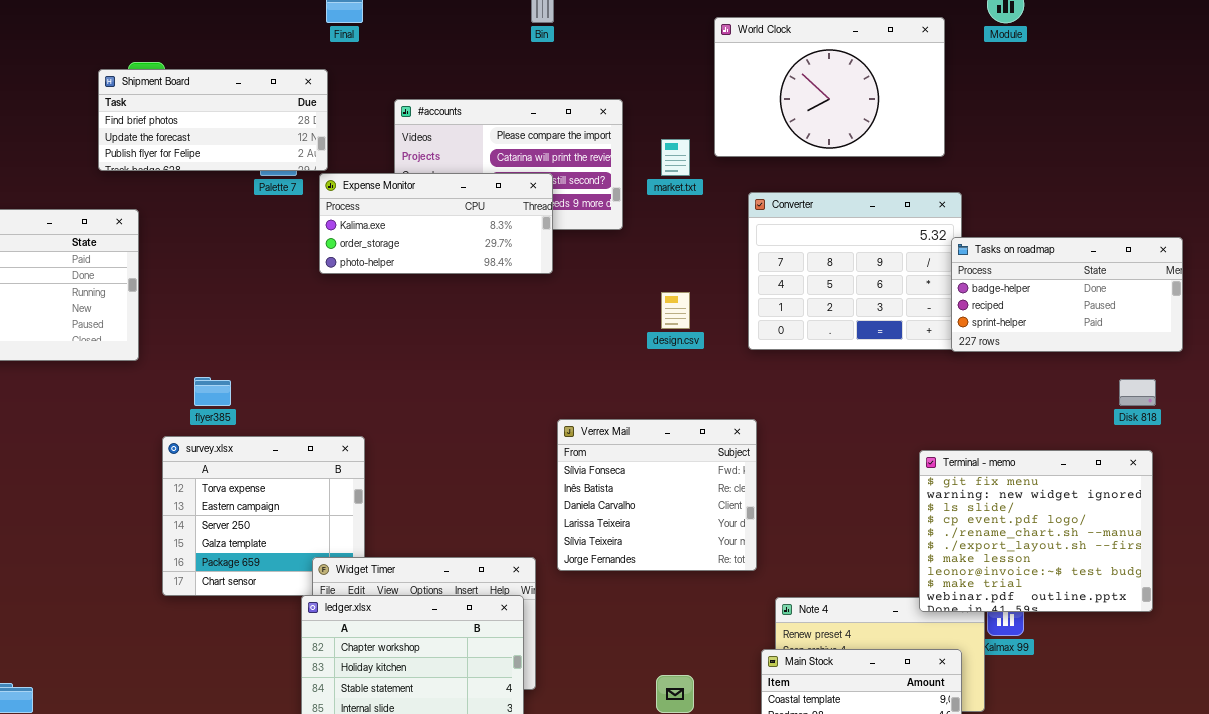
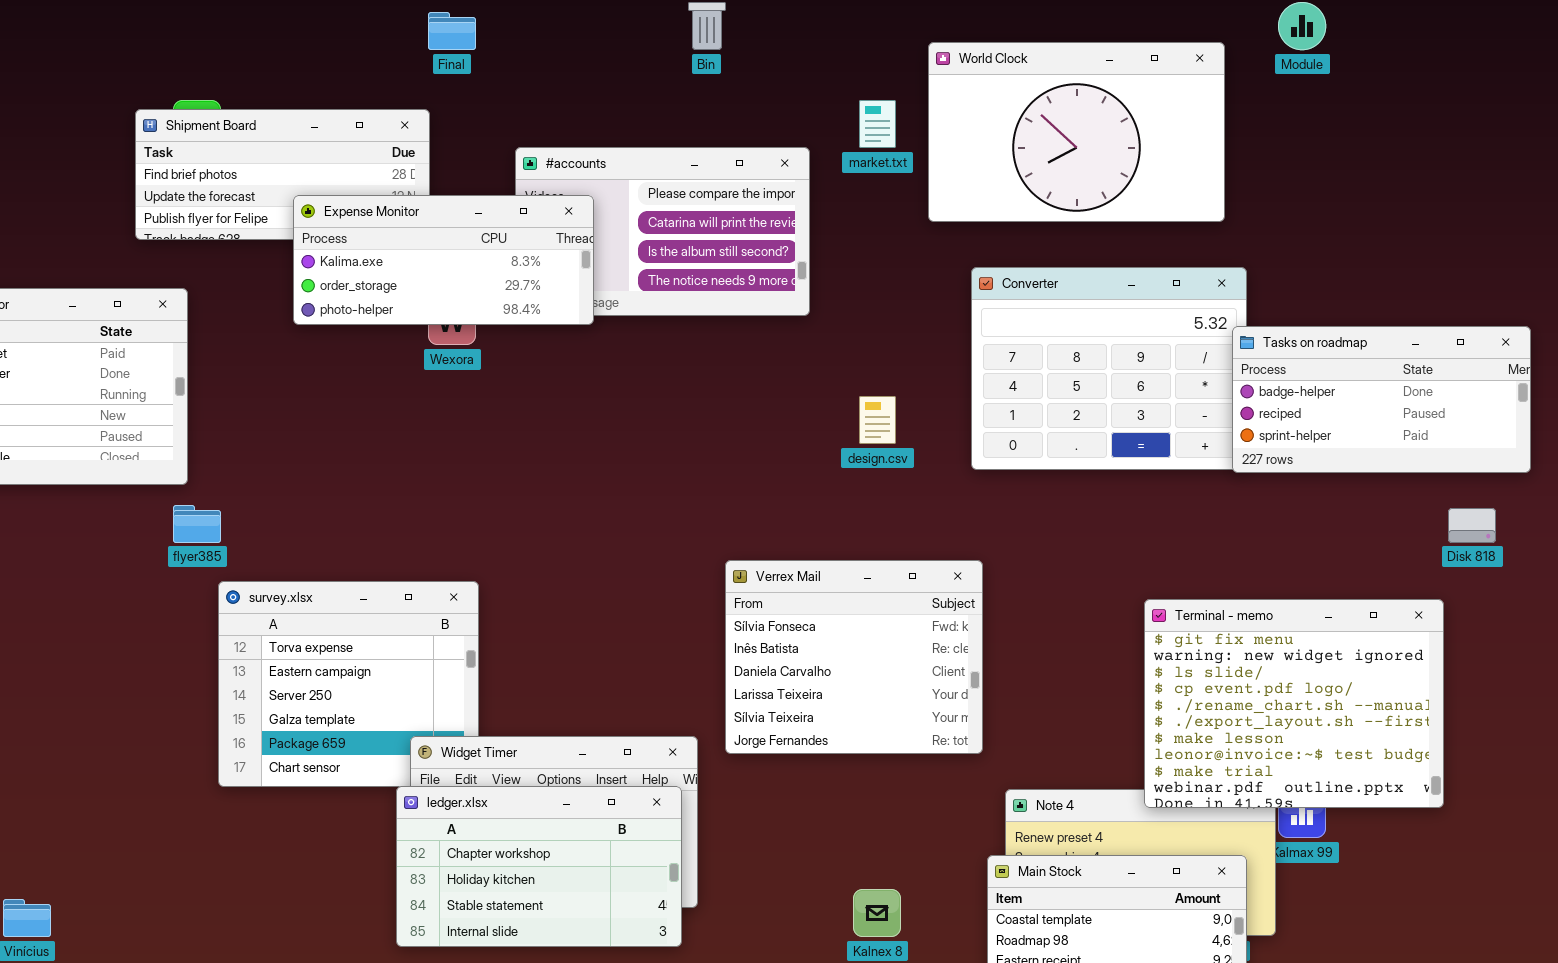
market.txt: [661,139,690,176] -> [859,100,896,148], moved
Expense Monitor: [319,173,553,274] -> [293,195,594,325], moved
flyer385: [194,377,231,406] -> [173,505,221,543], moved
Terminal - memo: [919,450,1153,612] -> [1144,599,1444,808], moved

